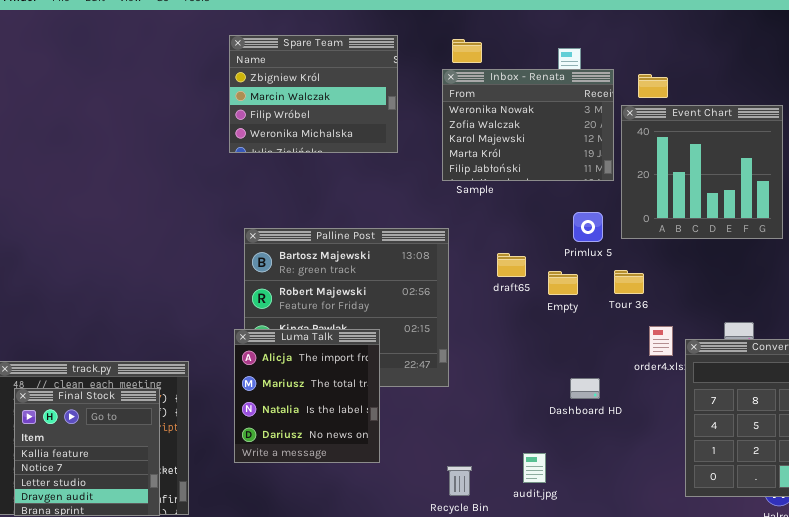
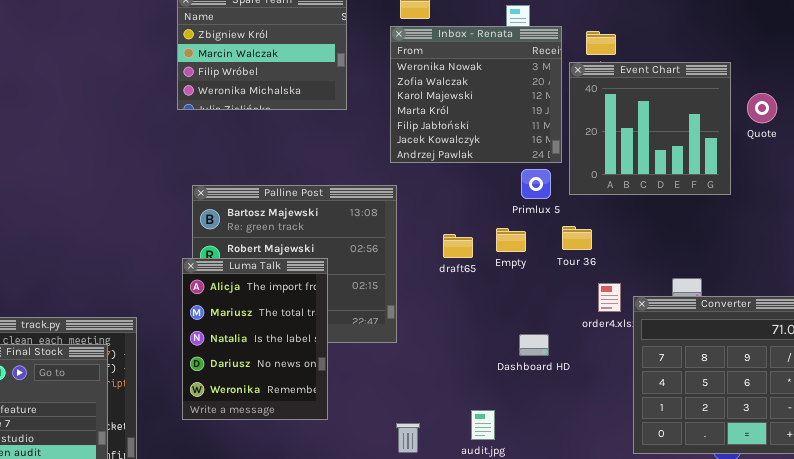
Inbox - Renata: [442,69,614,181] -> [390,26,562,163], resized
draft65: [497,253,526,277] -> [443,234,473,258], moved
Luma Talk: [234,329,380,463] -> [182,258,328,420], resized

